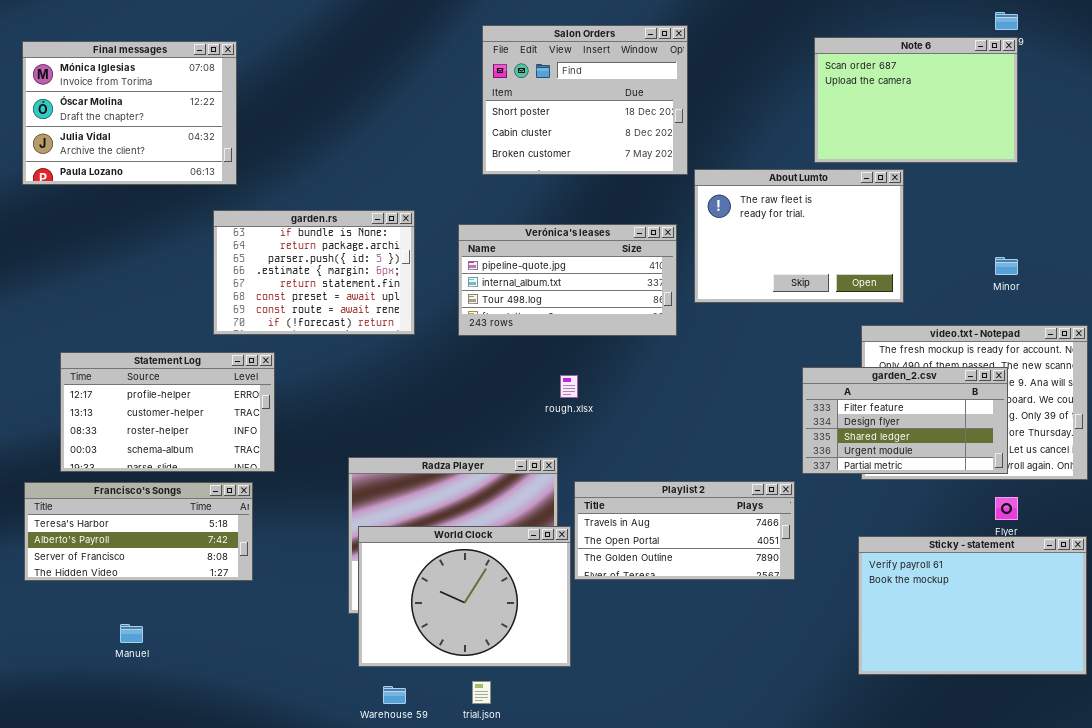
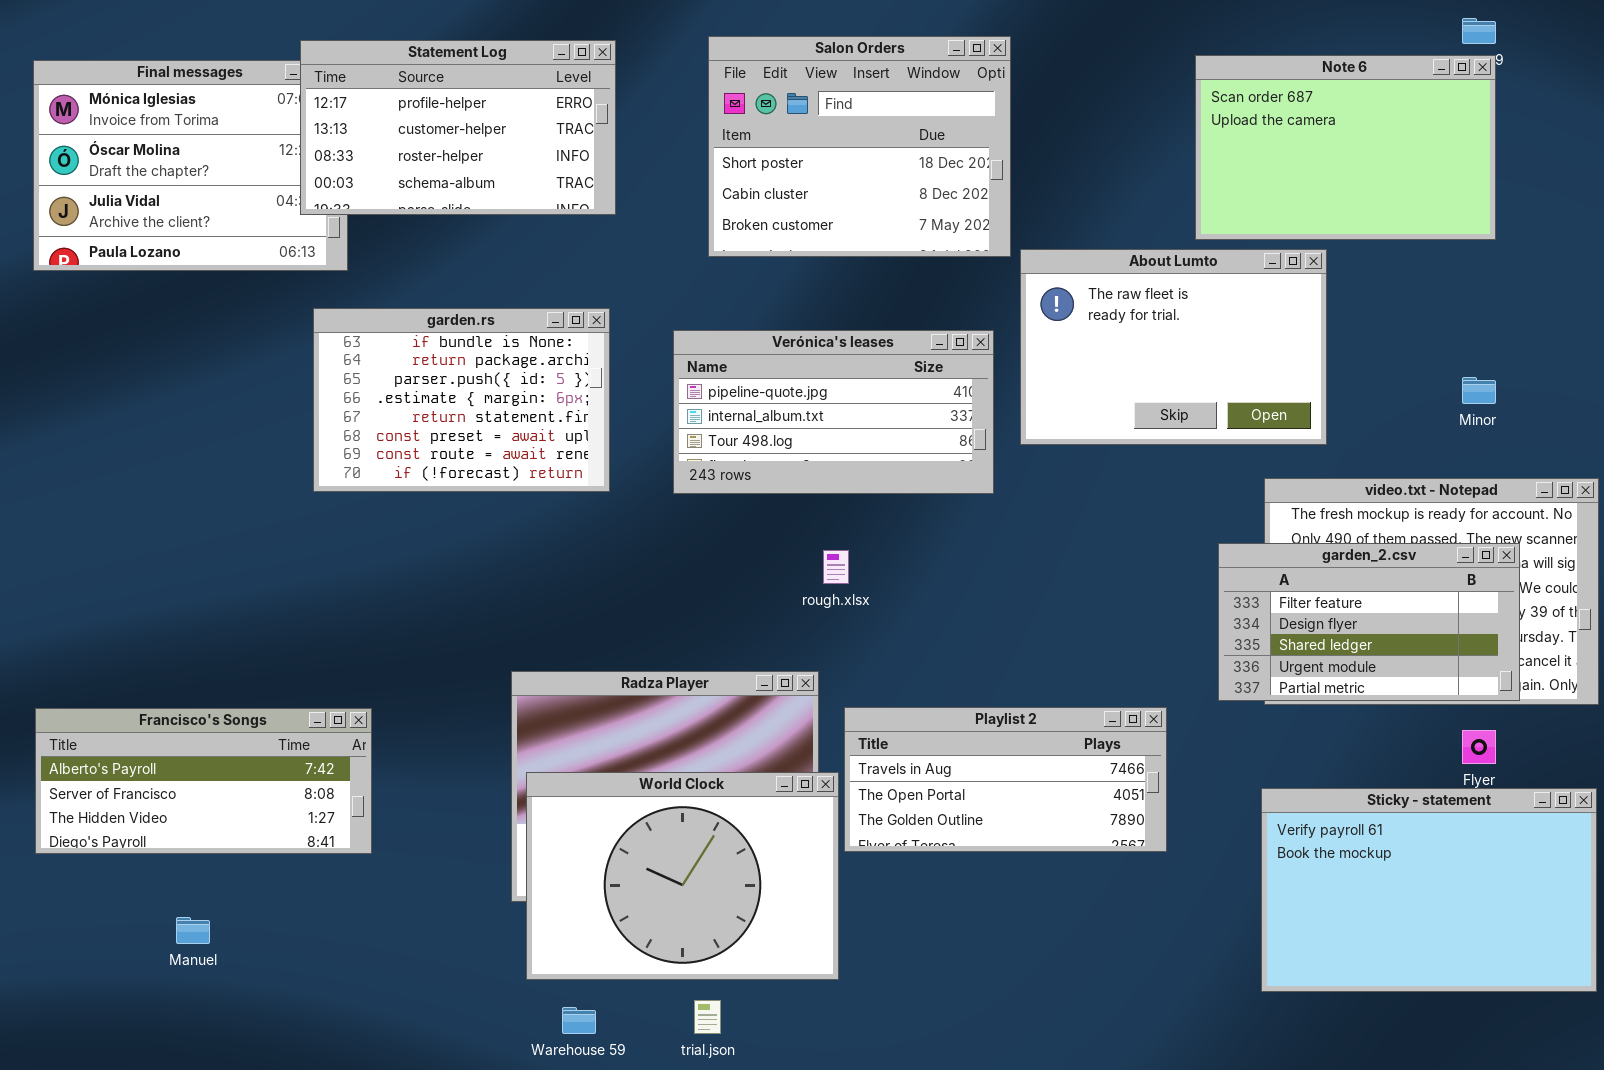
Statement Log: [60,352,275,472] -> [300,40,616,215], moved
garden_2.csv: [802,367,1008,474] -> [1218,543,1520,701], moved
Francisco's Songs: [24,482,253,581] -> [35,708,372,854], scrolled down 1 row

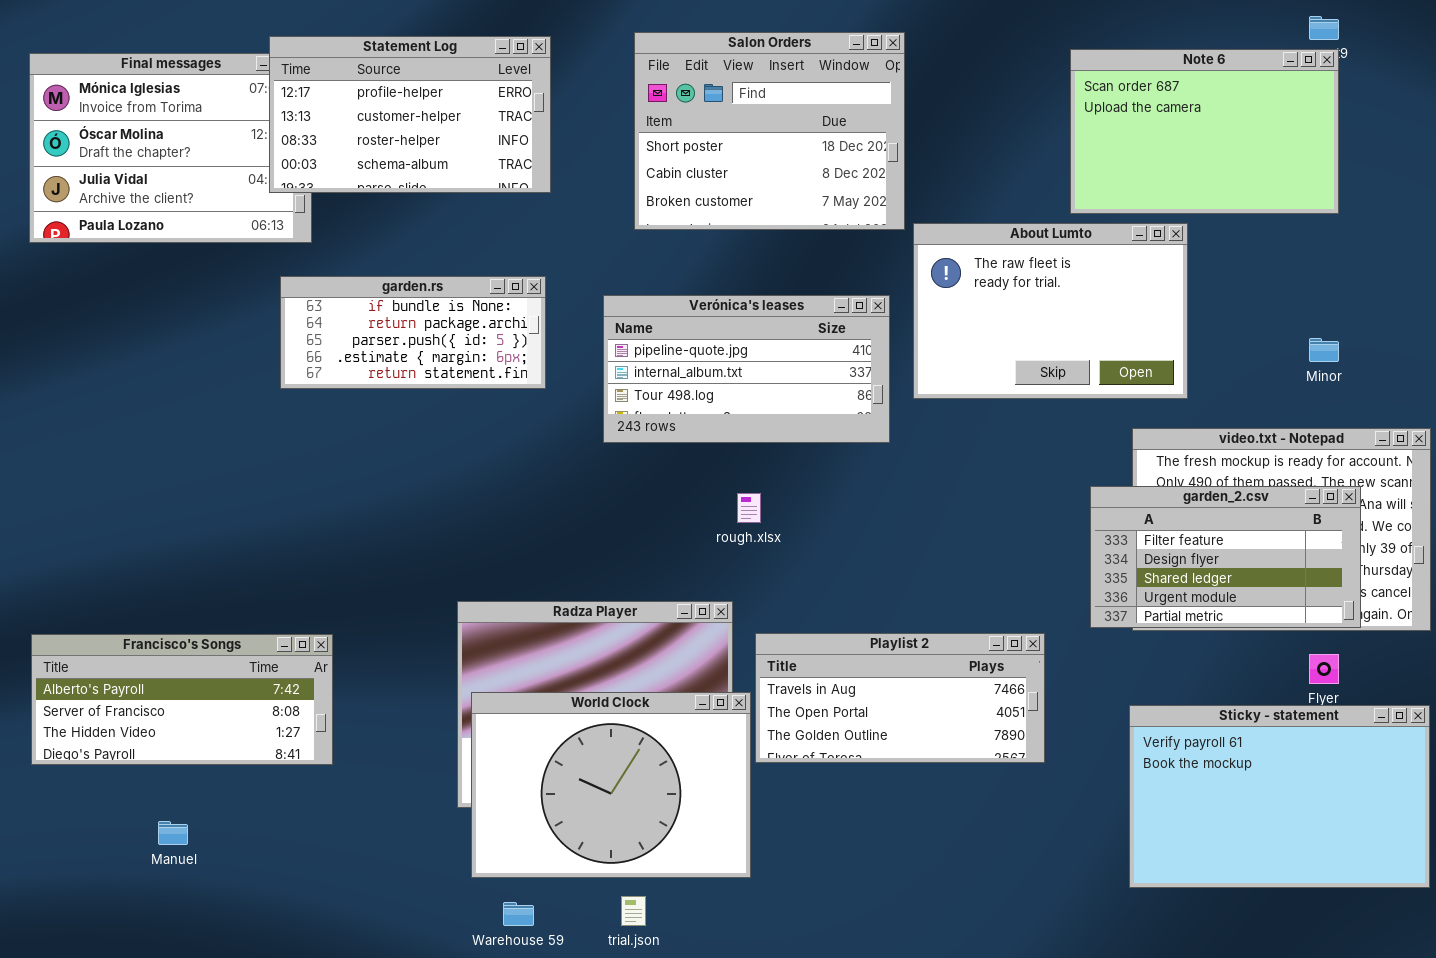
garden.rs: [313,308,610,492] -> [280,276,546,389], resized

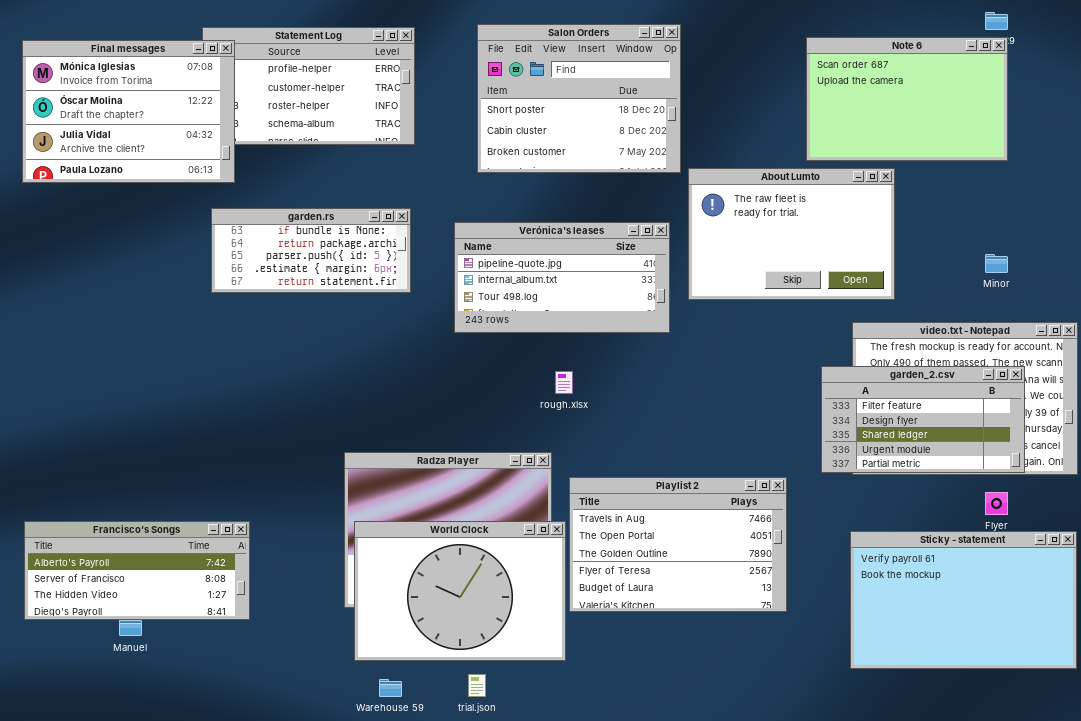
Final messages: [29,53,312,243] -> [22,40,235,183], raised
Playlist 2: [755,633,1045,763] -> [569,477,787,612], resized
Francisco's Songs: [31,634,333,765] -> [24,521,250,620], moved

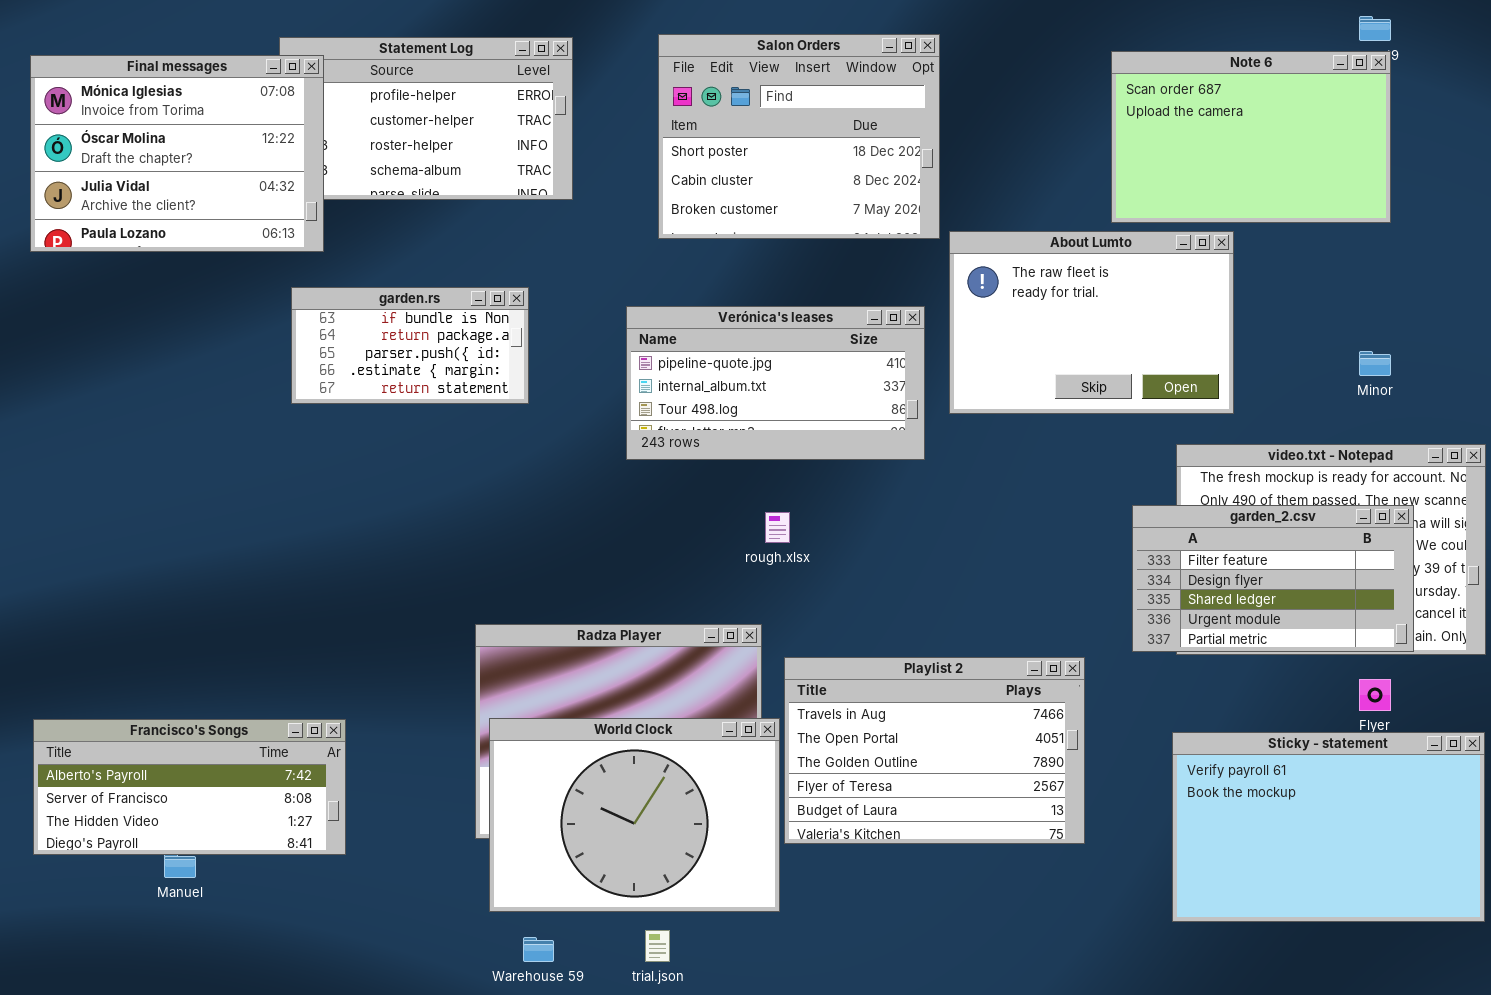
garden.rs: [211,208,411,293] -> [291,287,529,404], resized

